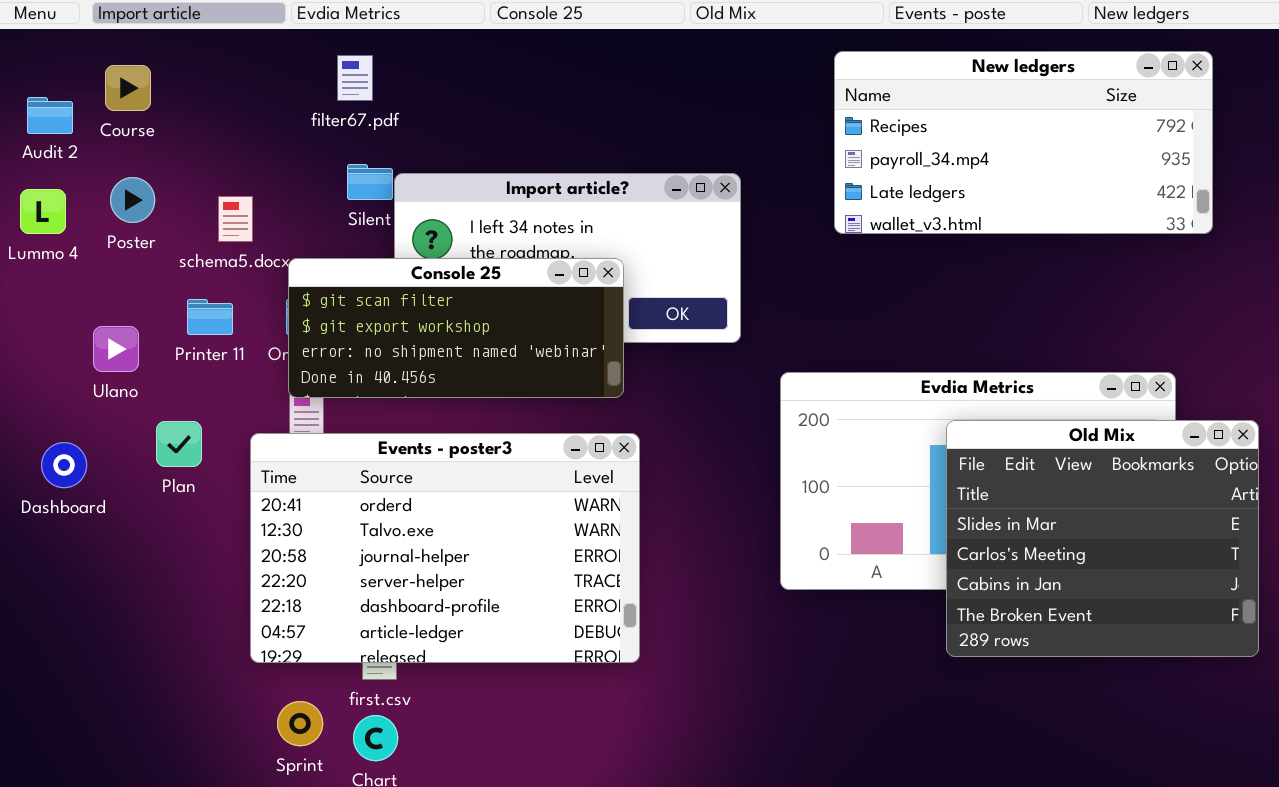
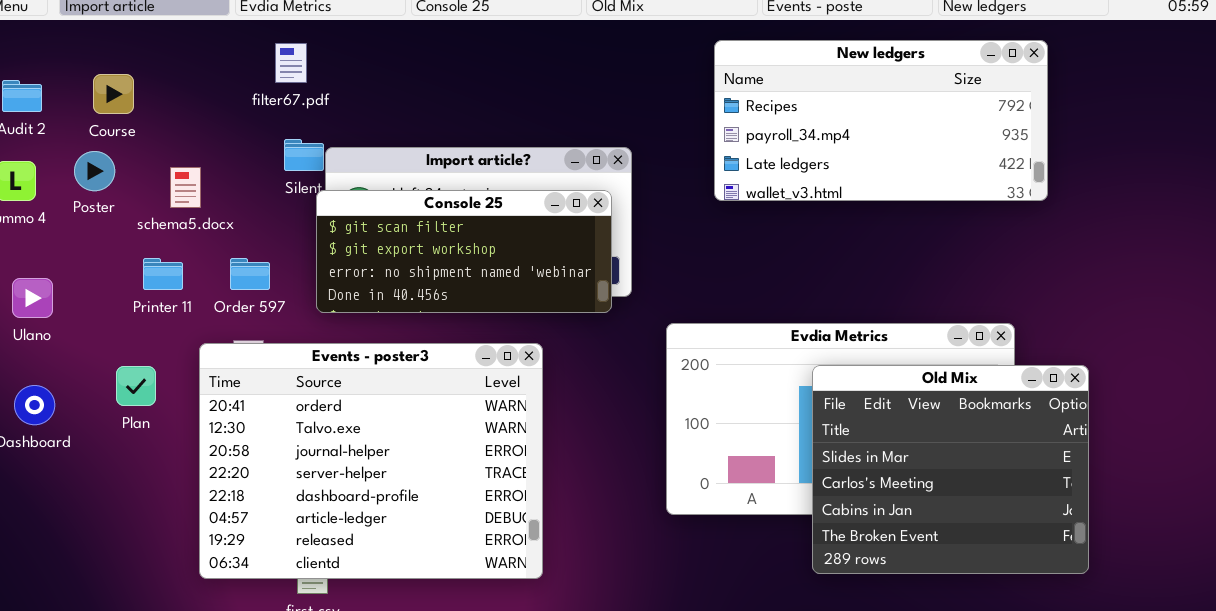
Course: [105,65,151,111] -> [93,74,134,114], moved
Console 25: [288,258,624,398] -> [316,190,612,313], moved
Ulano: [93,326,139,372] -> [12,278,53,318], moved
Events - poster3: [250,433,640,663] -> [199,343,543,579], resized

